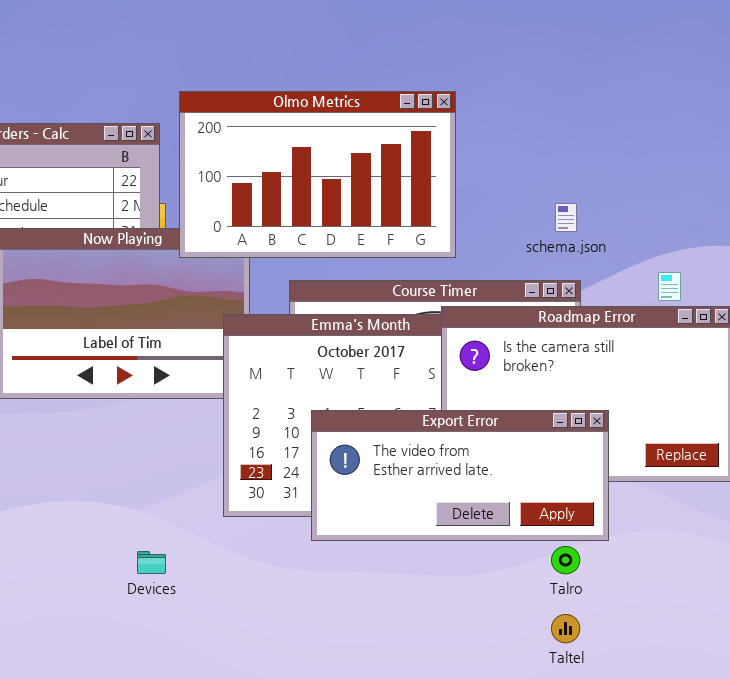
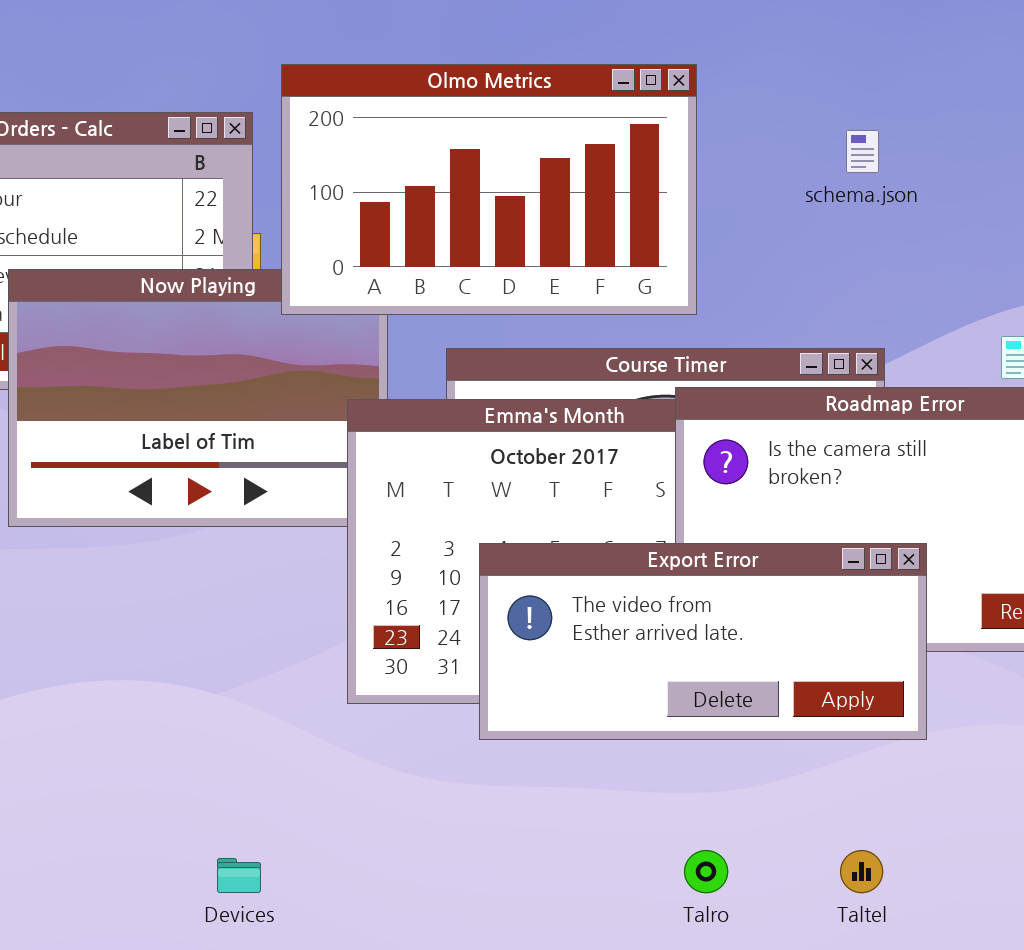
schema.json: [555,203,577,232] -> [846,130,879,173], moved
Talro: [551,546,580,574] -> [684,850,728,893], moved
Devices: [137,551,166,574] -> [217,858,261,893], moved

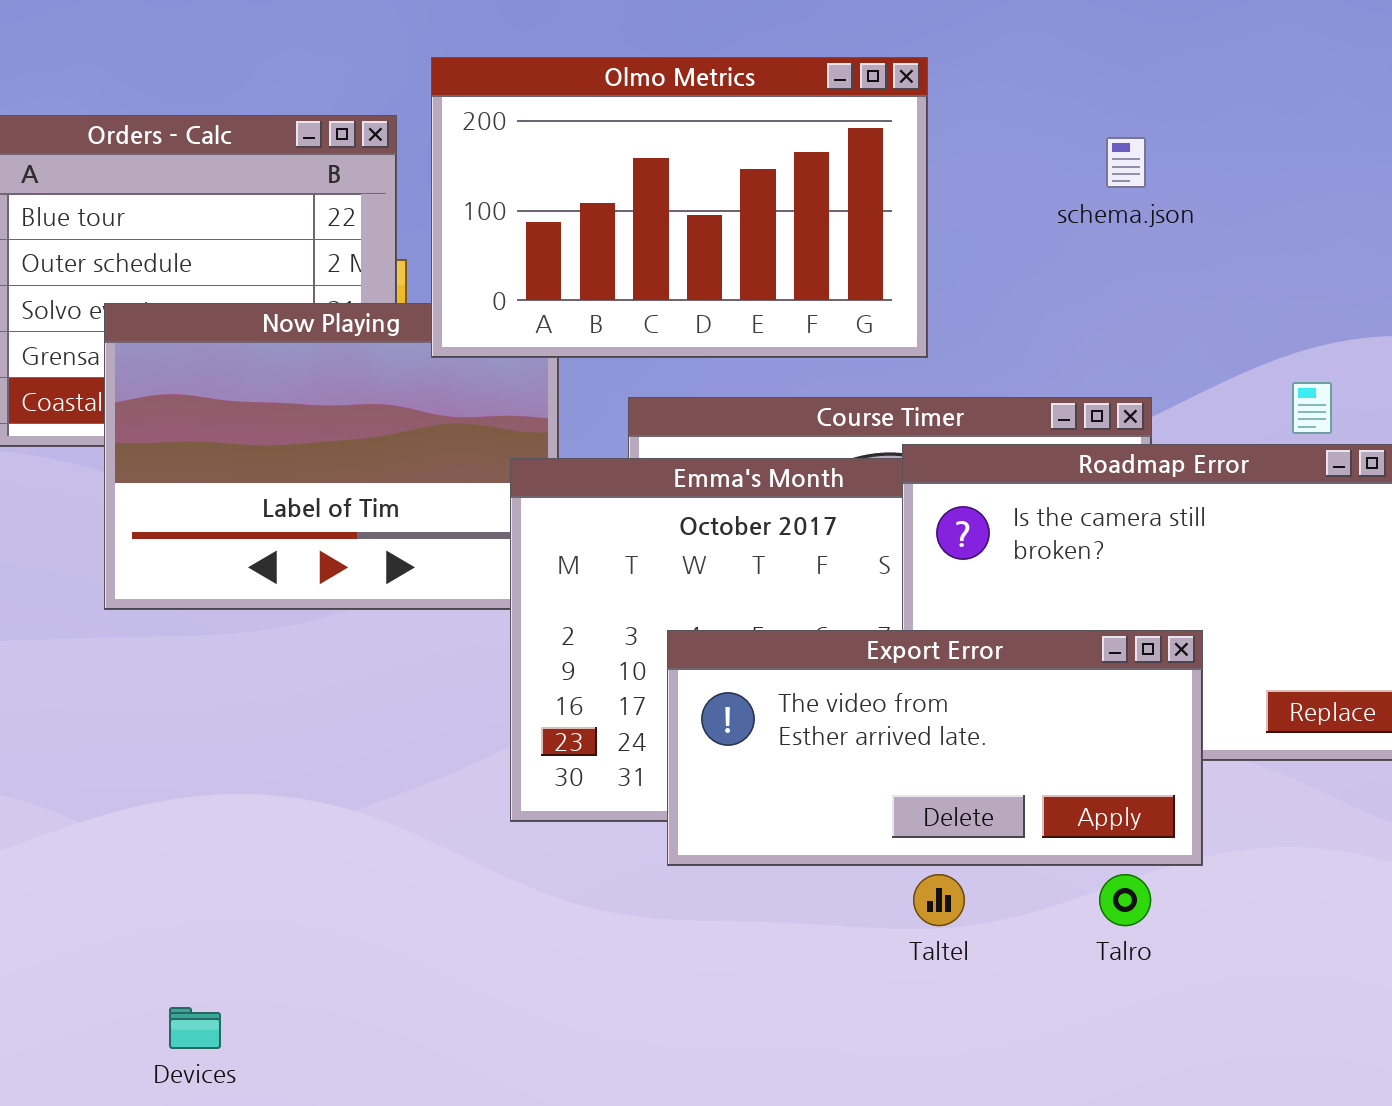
Talro: [684,850,728,893] -> [1099,874,1151,926], moved
Taltel: [840,850,883,893] -> [913,874,965,926], moved
Devices: [217,858,261,893] -> [169,1007,221,1049], moved

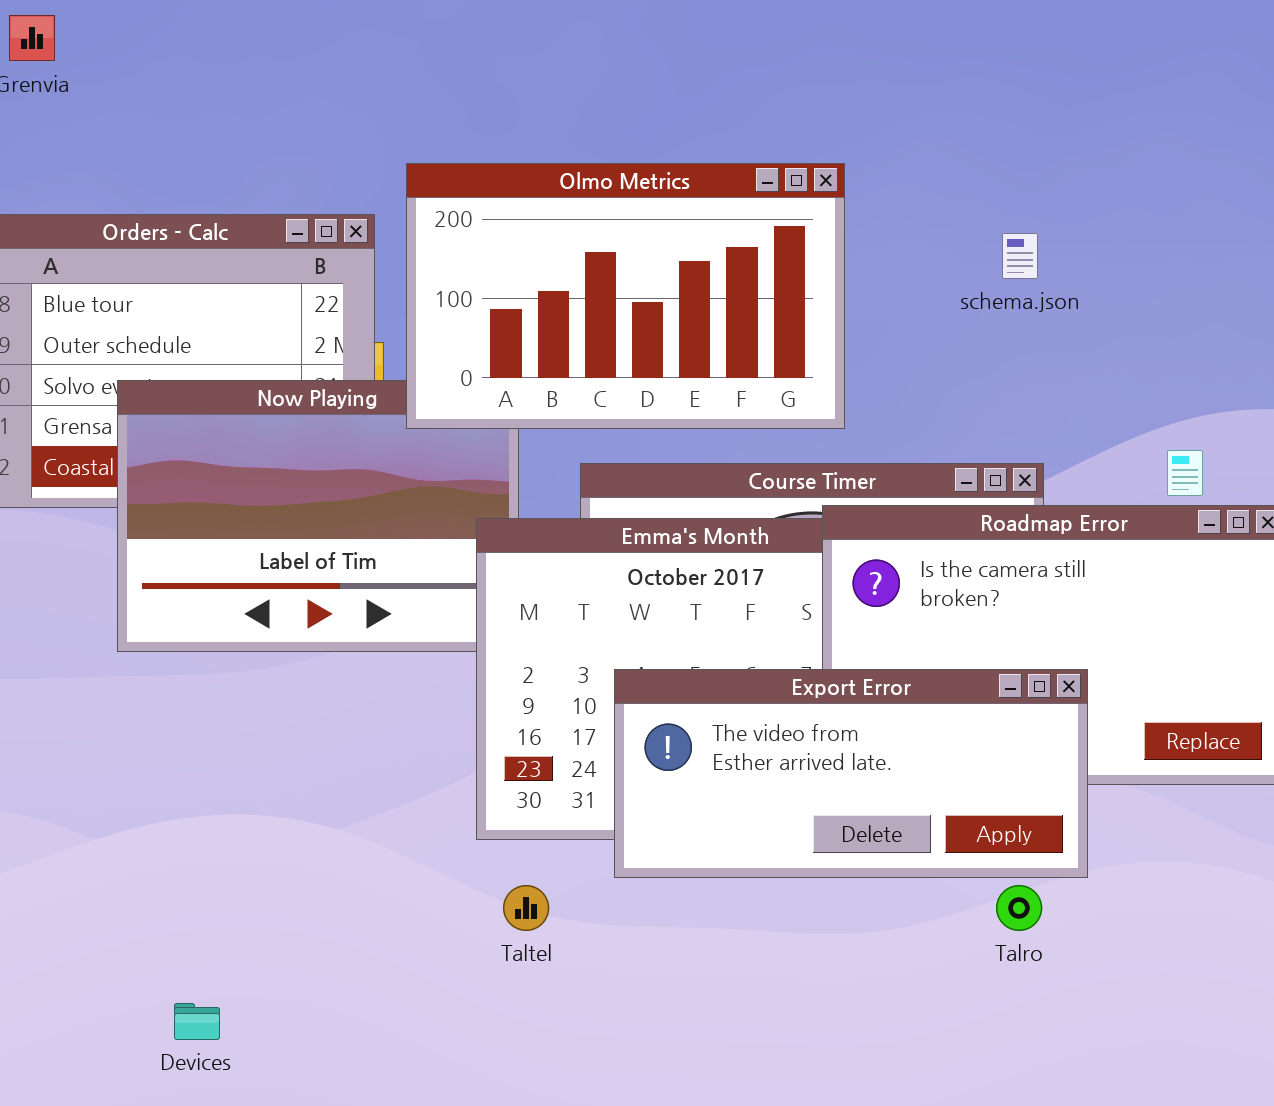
Taltel: [913,874,965,926] -> [503,885,549,931], moved

